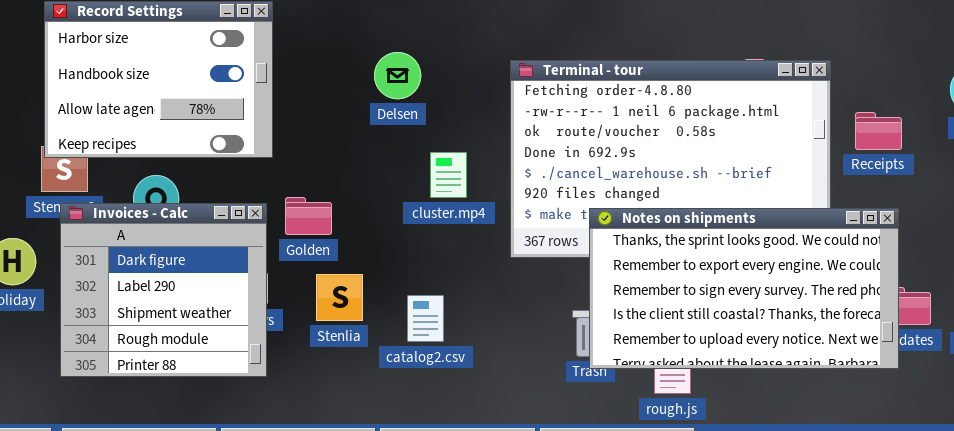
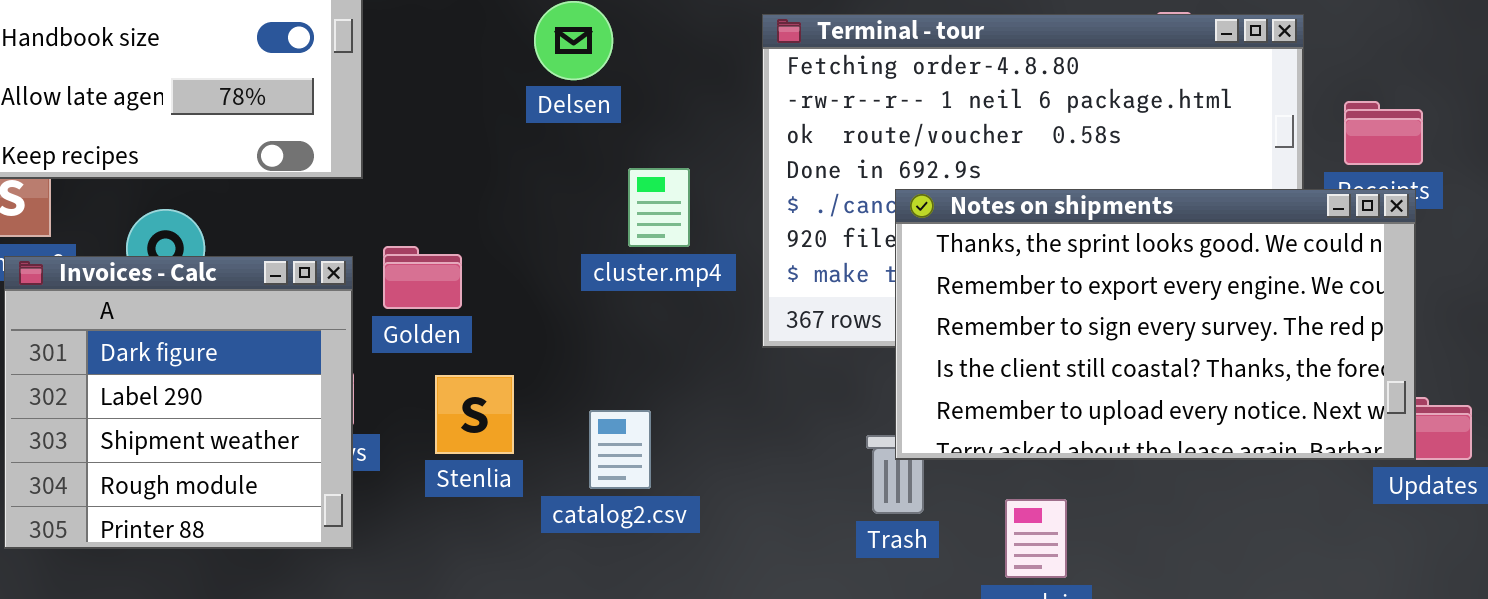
Notes on shipments: [589,208,899,369] -> [895,189,1416,460], moved

